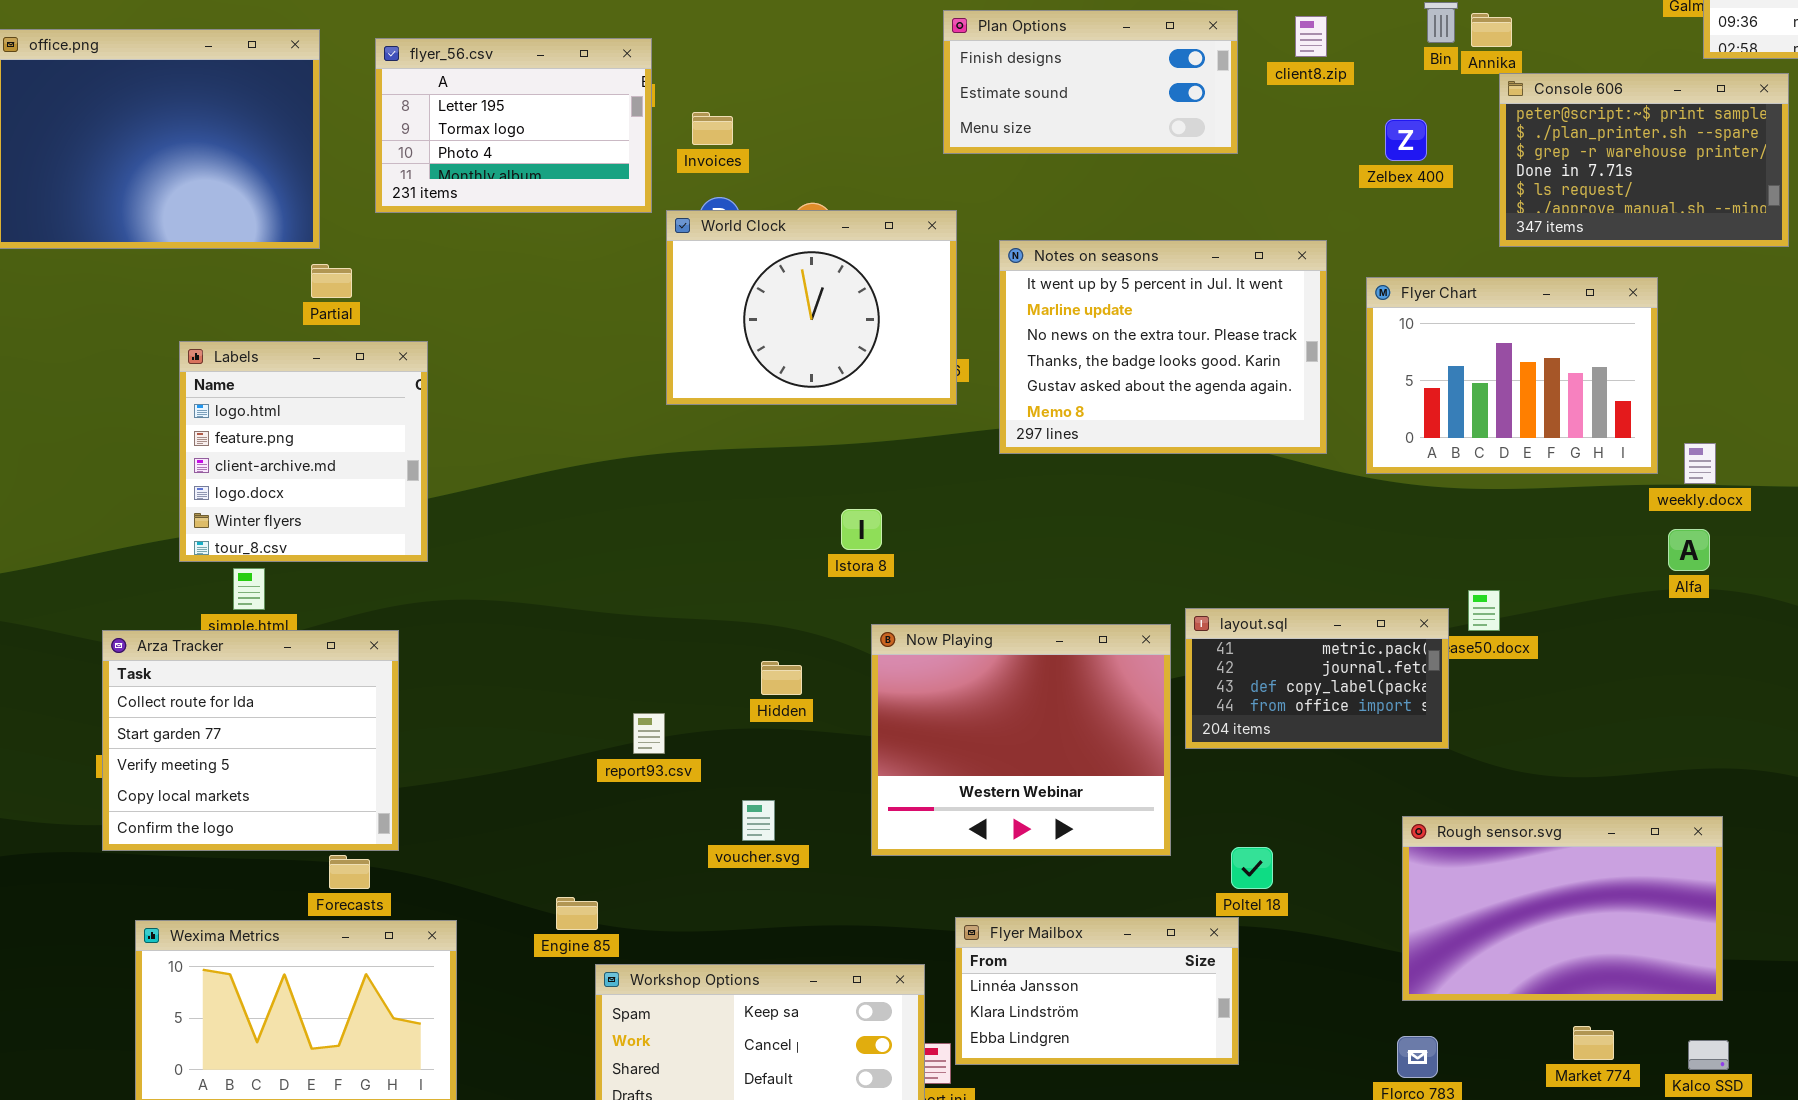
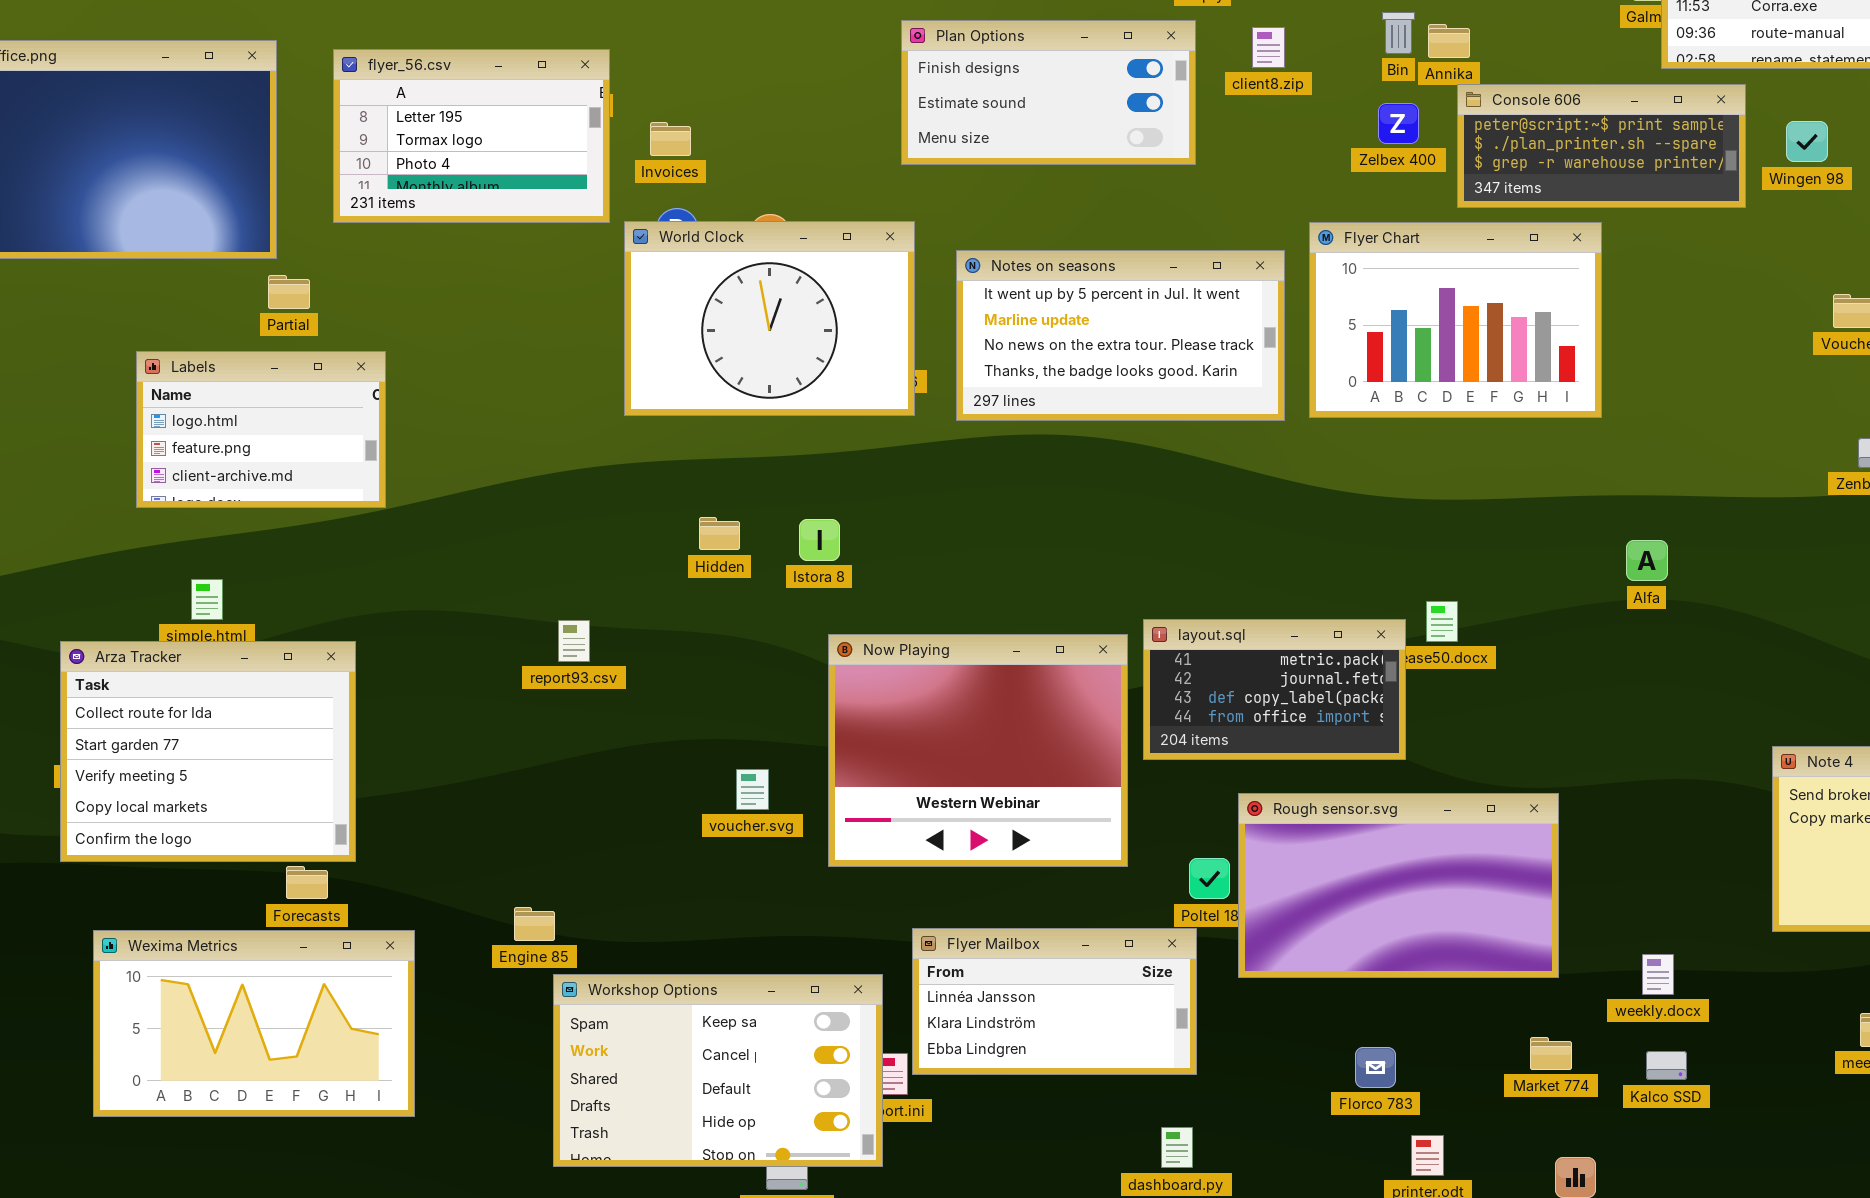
Console 606: [1499,73,1789,247] -> [1457,84,1746,208], resized
Zelbex 400: [1385,119,1427,161] -> [1378,103,1419,144], moved
Notes on seasons: [999,240,1327,454] -> [956,250,1285,421], resized
Flyer Chart: [1366,277,1658,474] -> [1309,222,1602,418], moved
Labels: [179,341,428,562] -> [136,351,386,508], resized
weekly.docx: [1684,443,1716,484] -> [1642,954,1674,995], moved
Hidden: [761,661,802,695] -> [699,517,740,550], moved
report93.csv: [633,713,665,754] -> [558,620,590,662], moved
voucher.svg: [742,800,775,841] -> [736,769,769,810], moved
Rough sensor.svg: [1402,816,1723,1001] -> [1238,793,1559,978], moved

